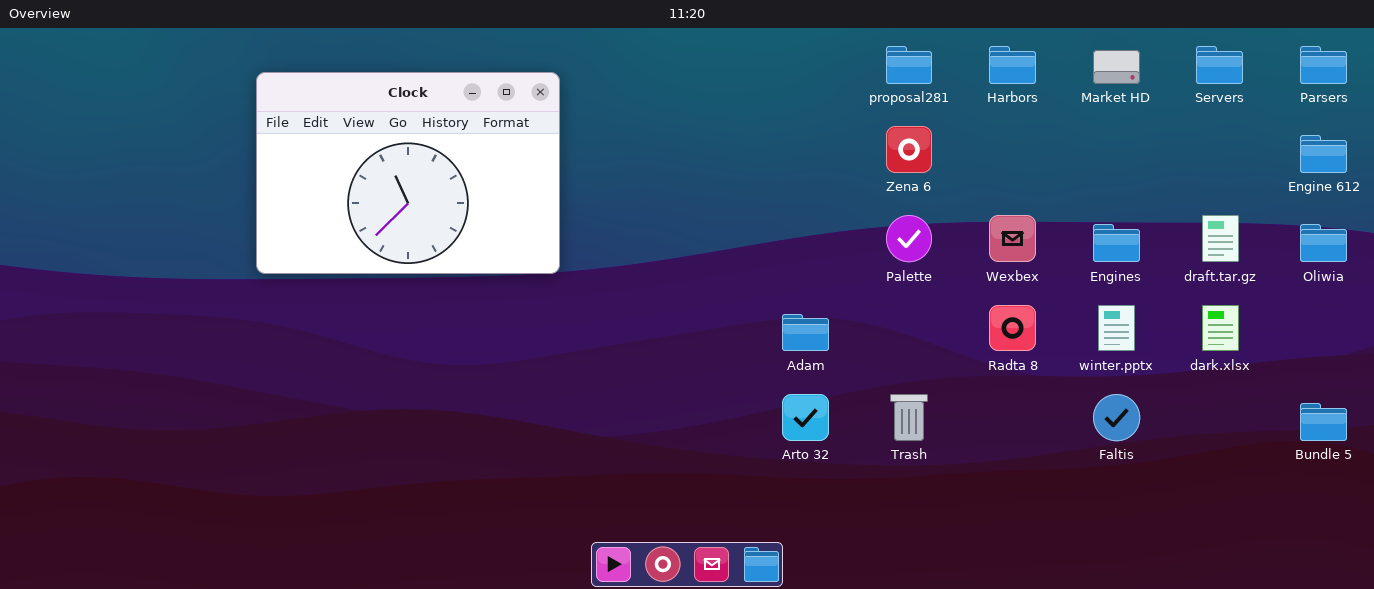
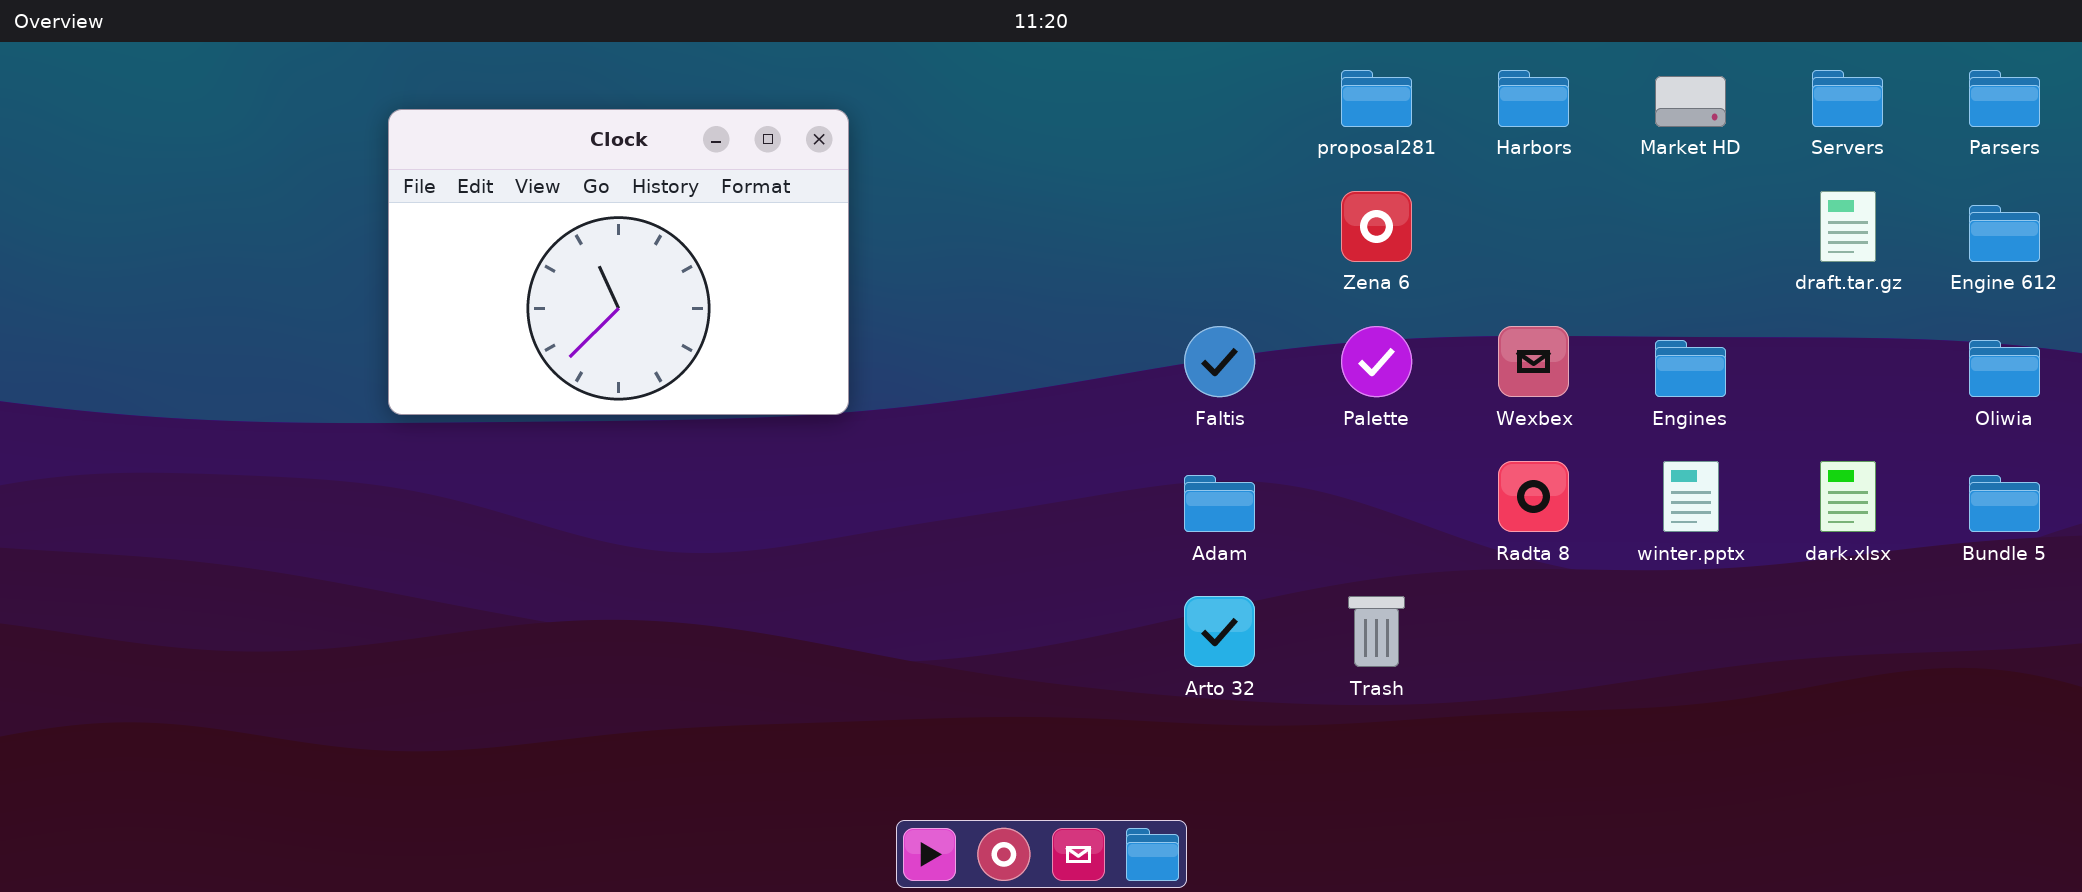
draft.tar.gz: [1202,215,1239,262] -> [1820,191,1876,262], moved
Faltis: [1093,394,1140,441] -> [1184,326,1255,397], moved
Bundle 5: [1300,403,1347,441] -> [1969,475,2040,532], moved

